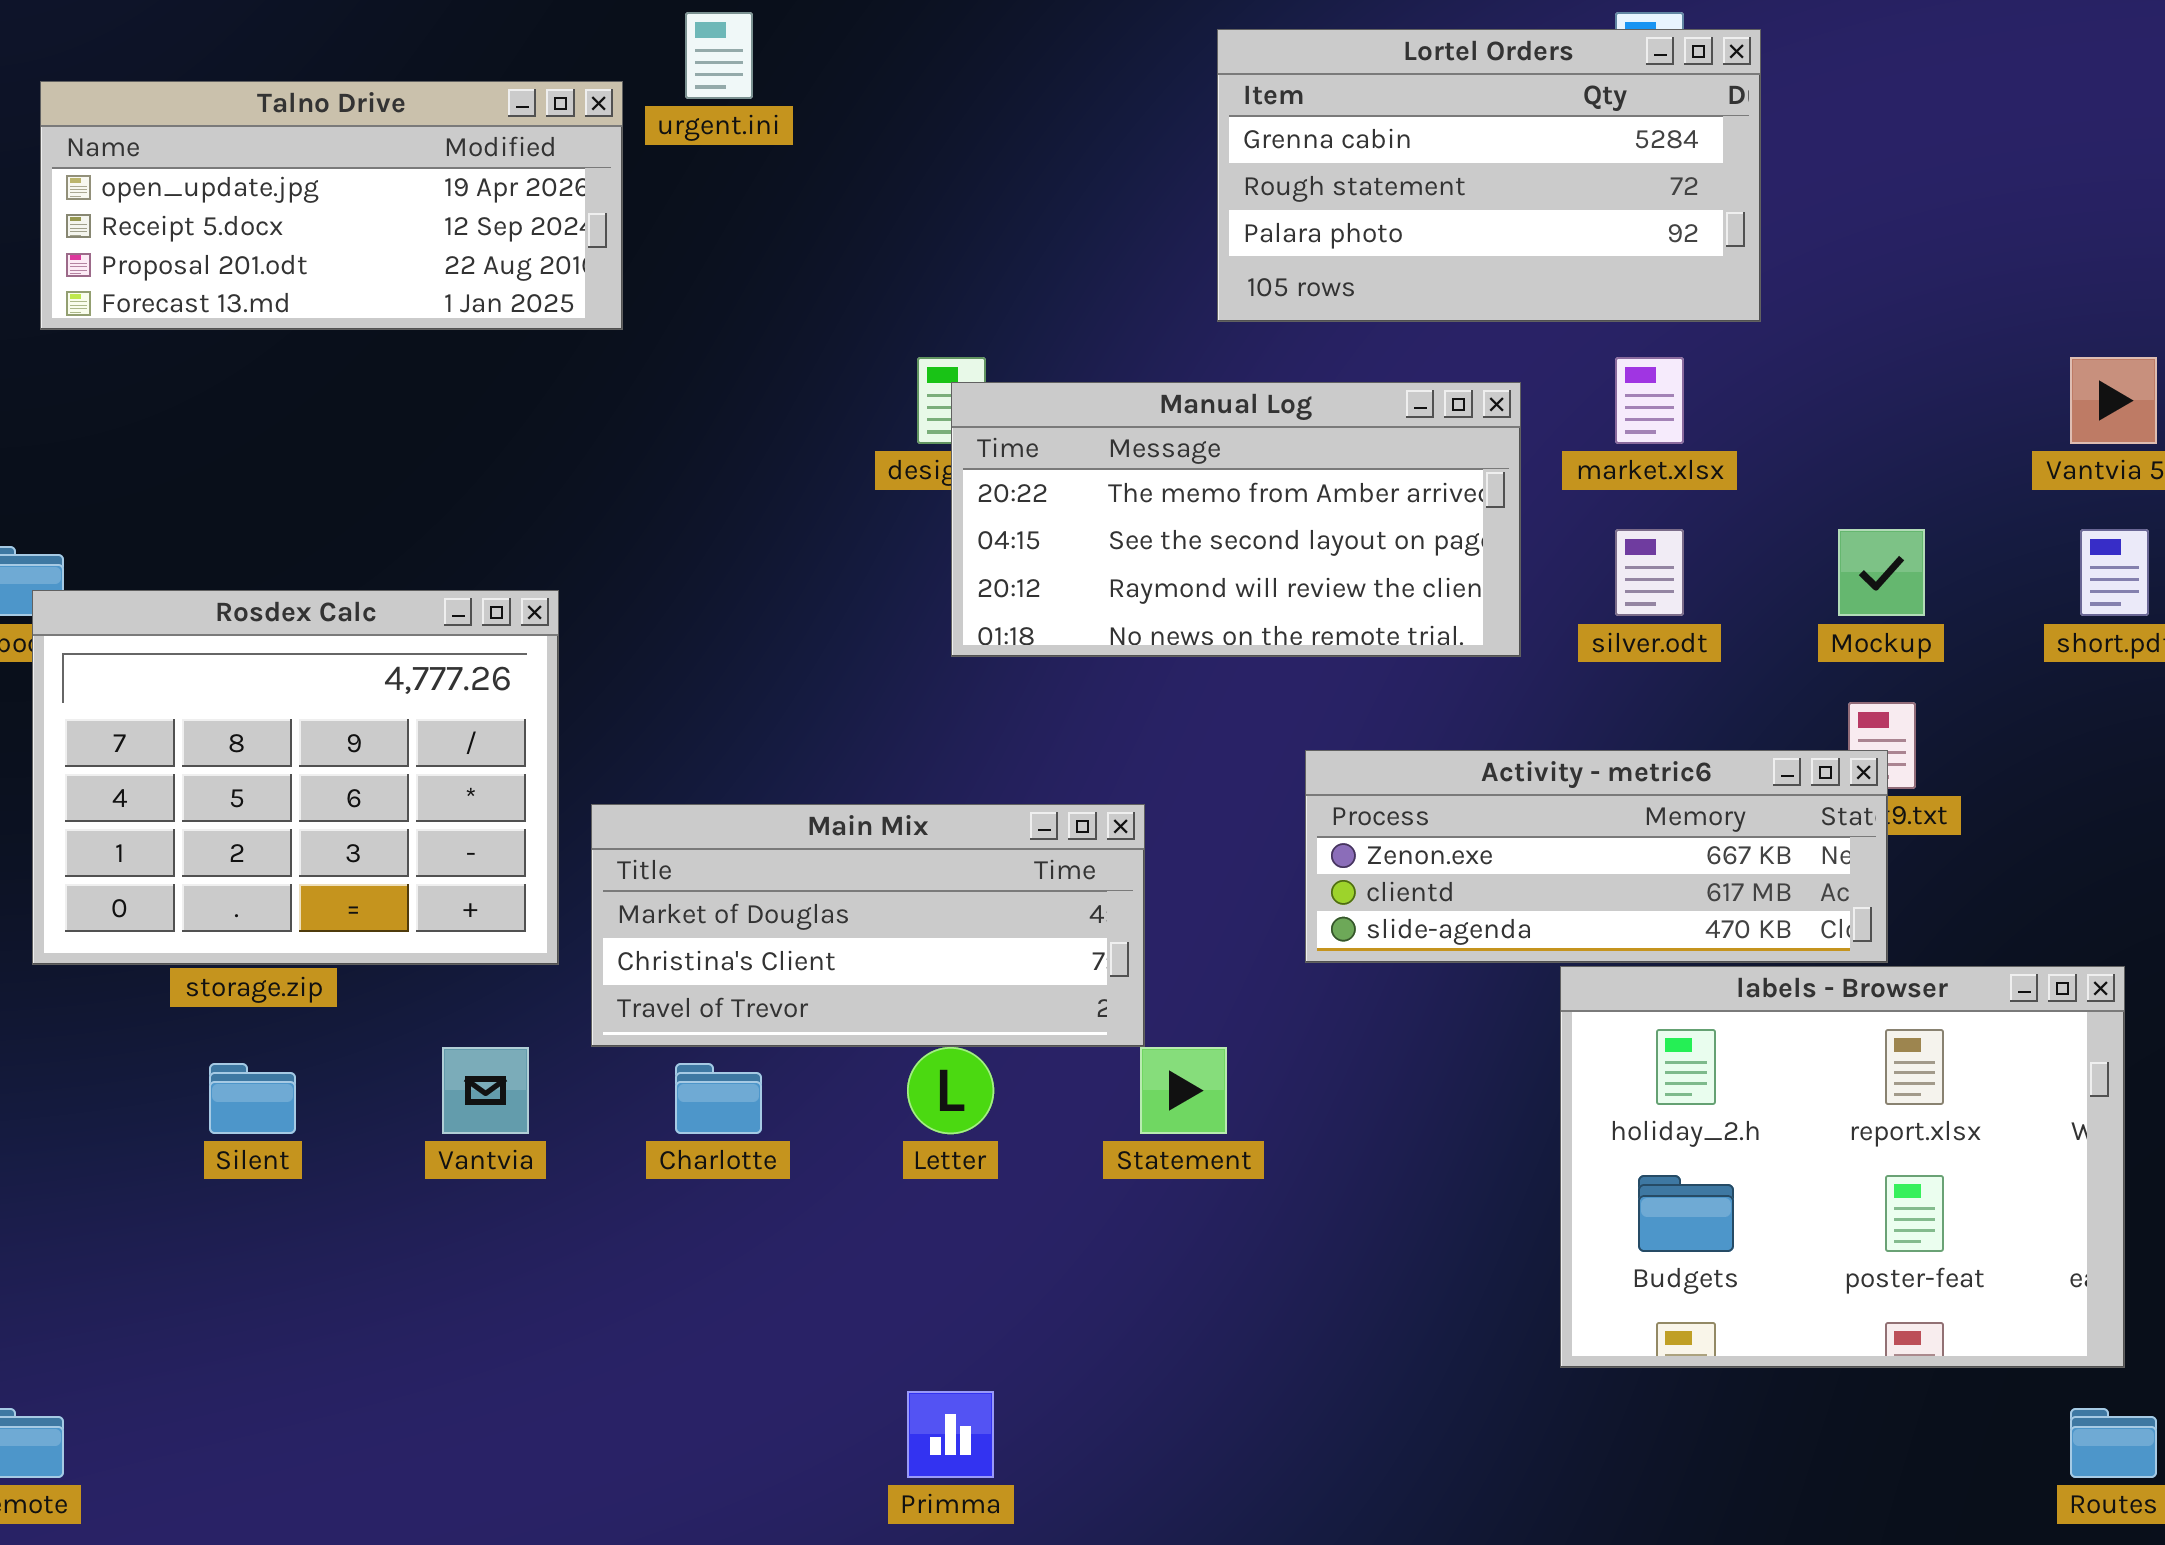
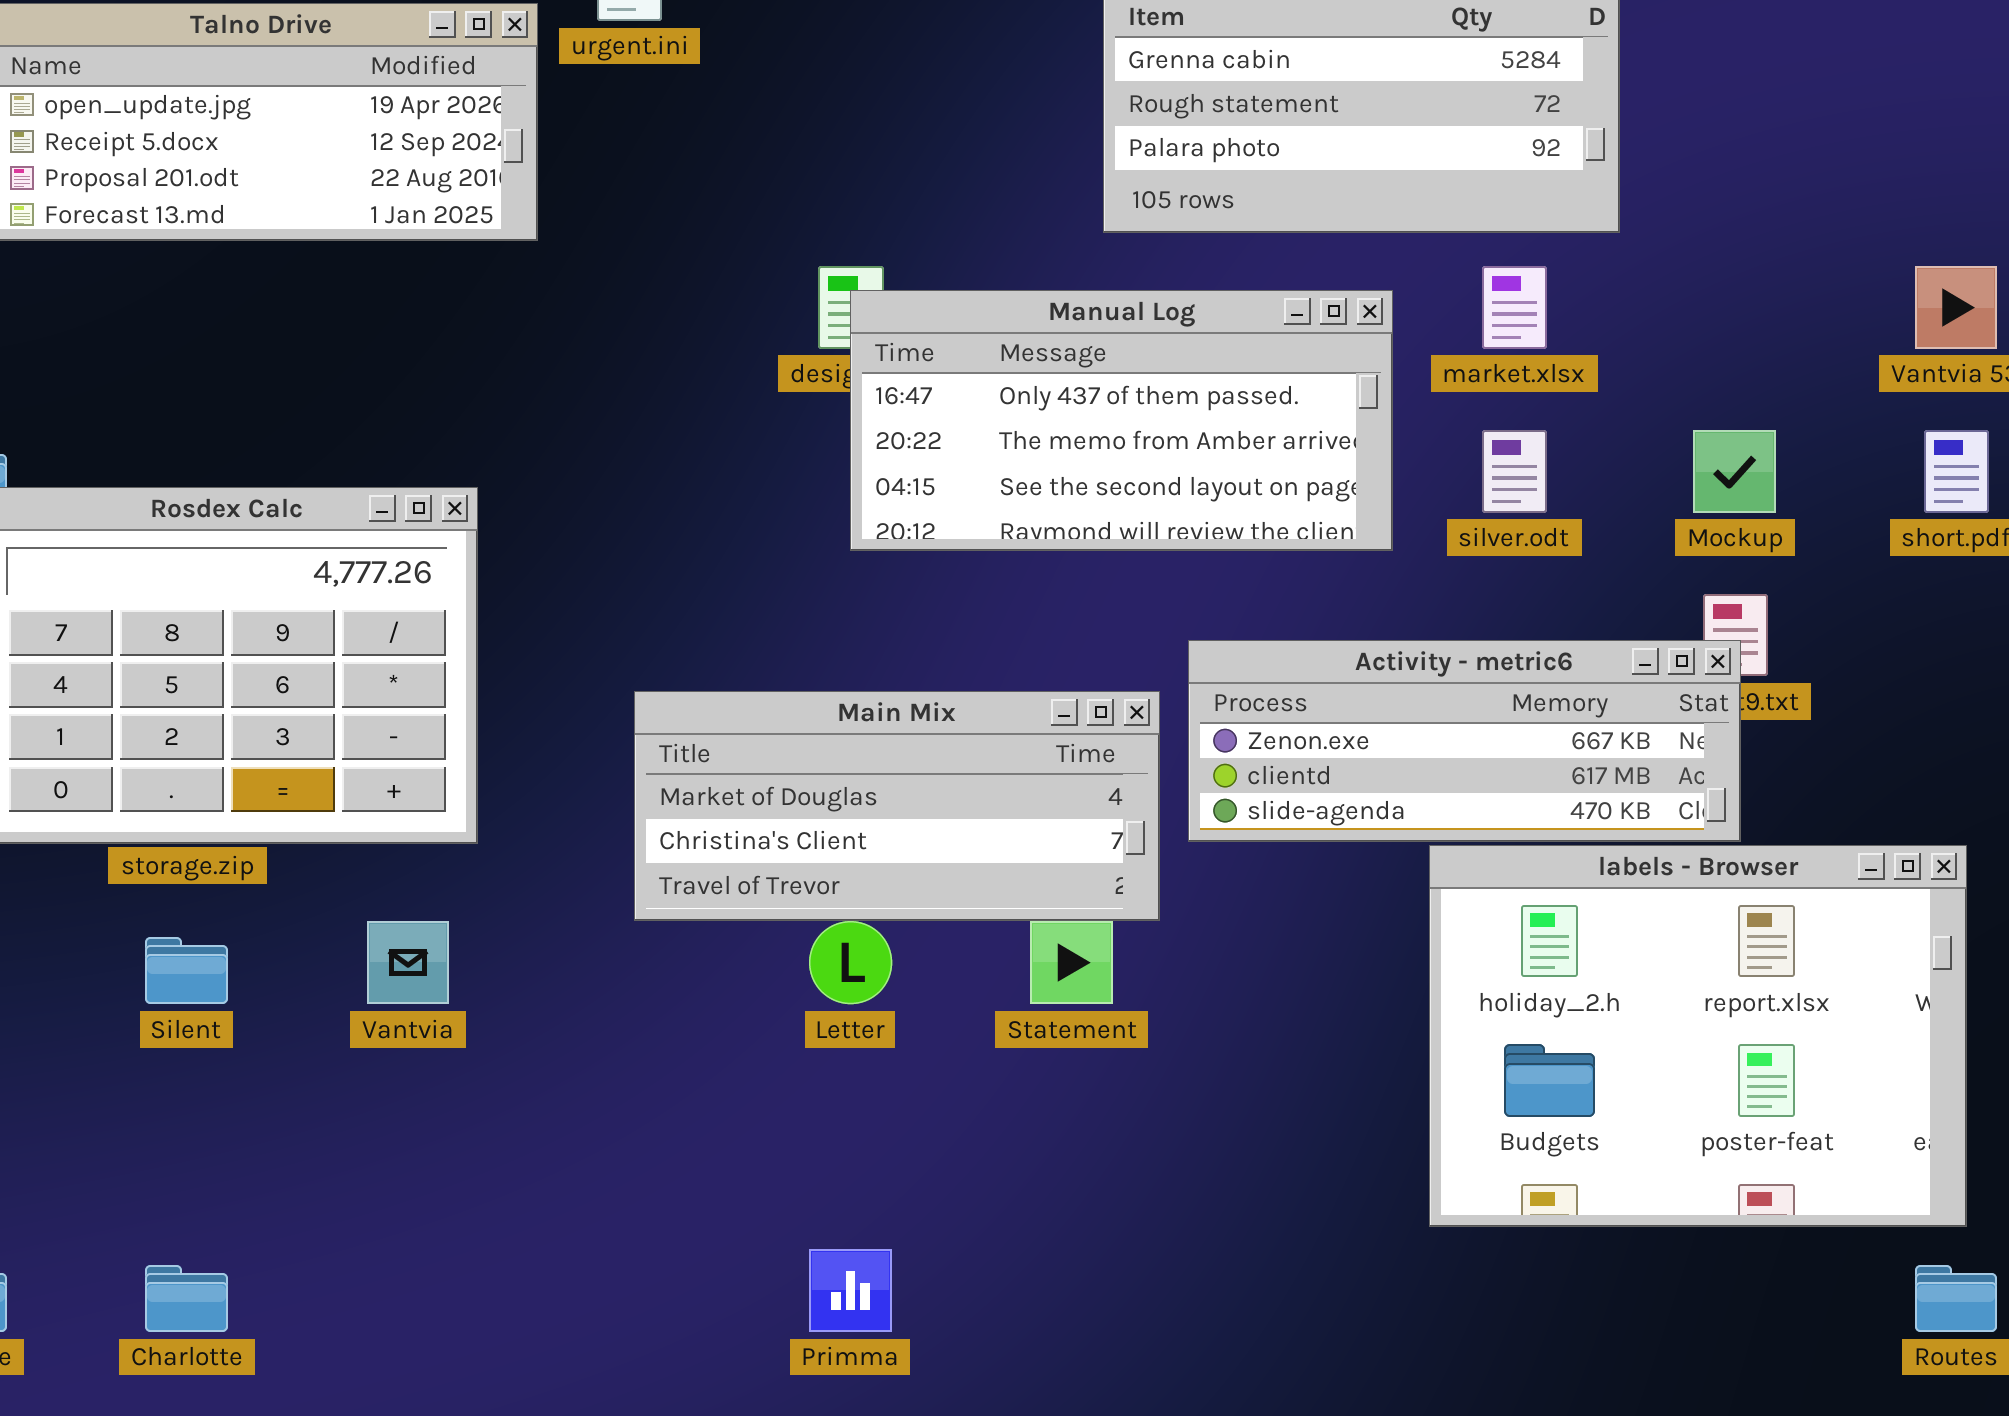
Manual Log: [951,382,1521,657] -> [850,290,1393,551], scrolled up 1 row
Main Mix: [591,804,1145,1047] -> [634,691,1160,921], moved
Charlotte: [675,1063,762,1134] -> [145,1265,228,1332], moved

